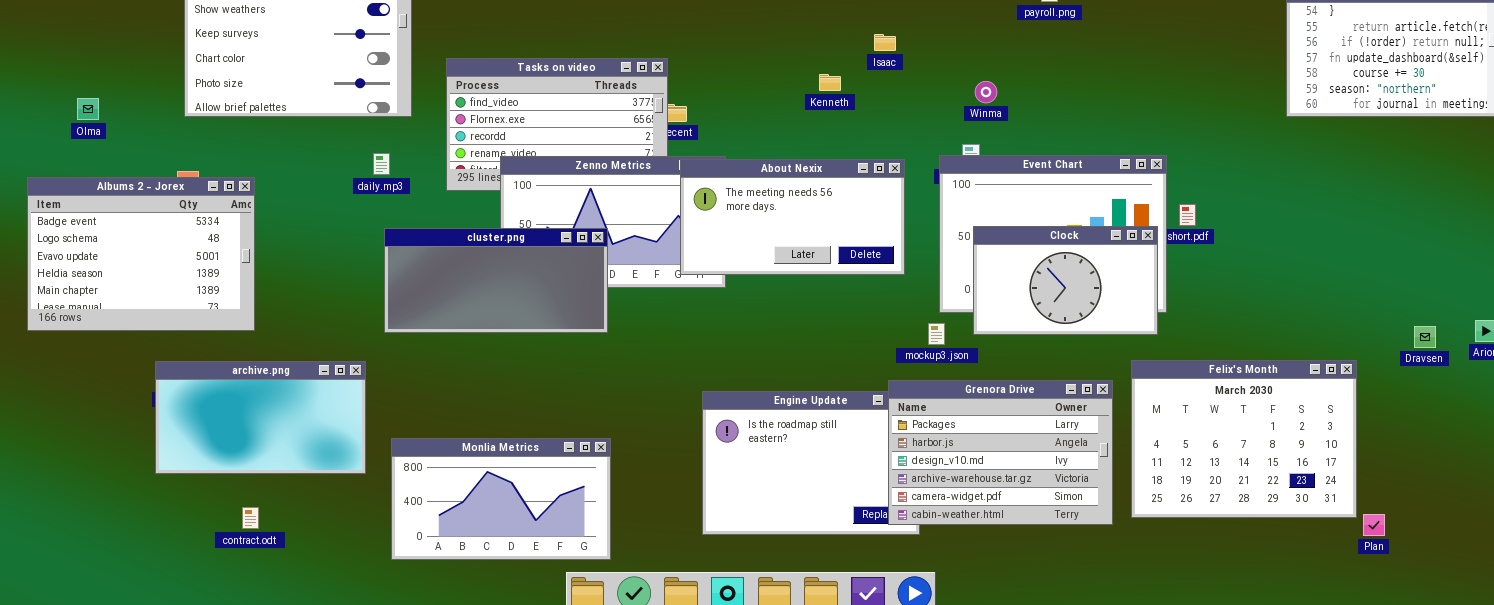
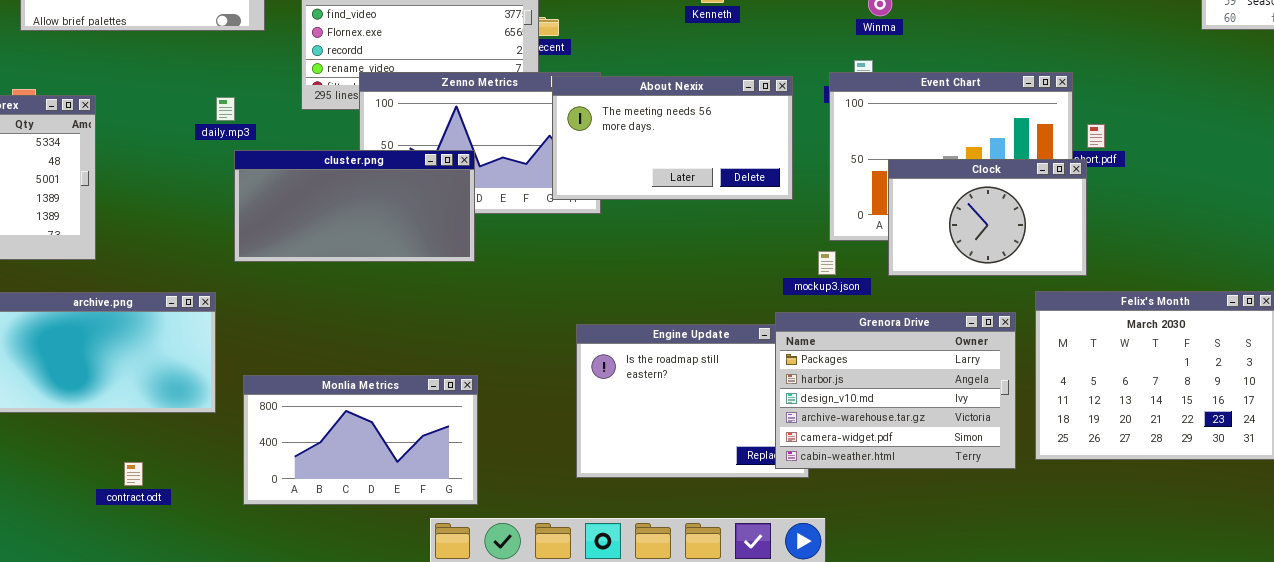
daily.mp3: [373,153,390,175] -> [216,97,235,121], moved
Clock: [973,226,1158,335] -> [888,159,1087,276], moved
contract.odt: [242,507,259,529] -> [124,462,143,486], moved

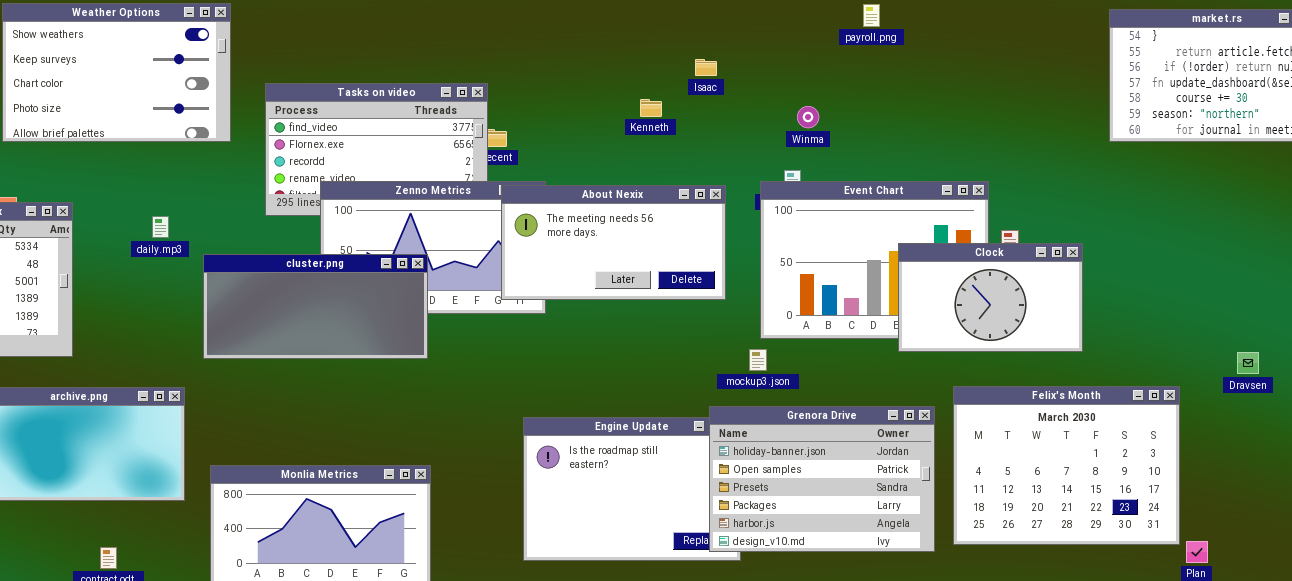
daily.mp3: [216,97,235,121] -> [152,216,169,238], moved
Clock: [888,159,1087,276] -> [898,243,1083,352], moved
Grenora Drive: [775,312,1016,469] -> [709,406,935,552], scrolled up 3 rows

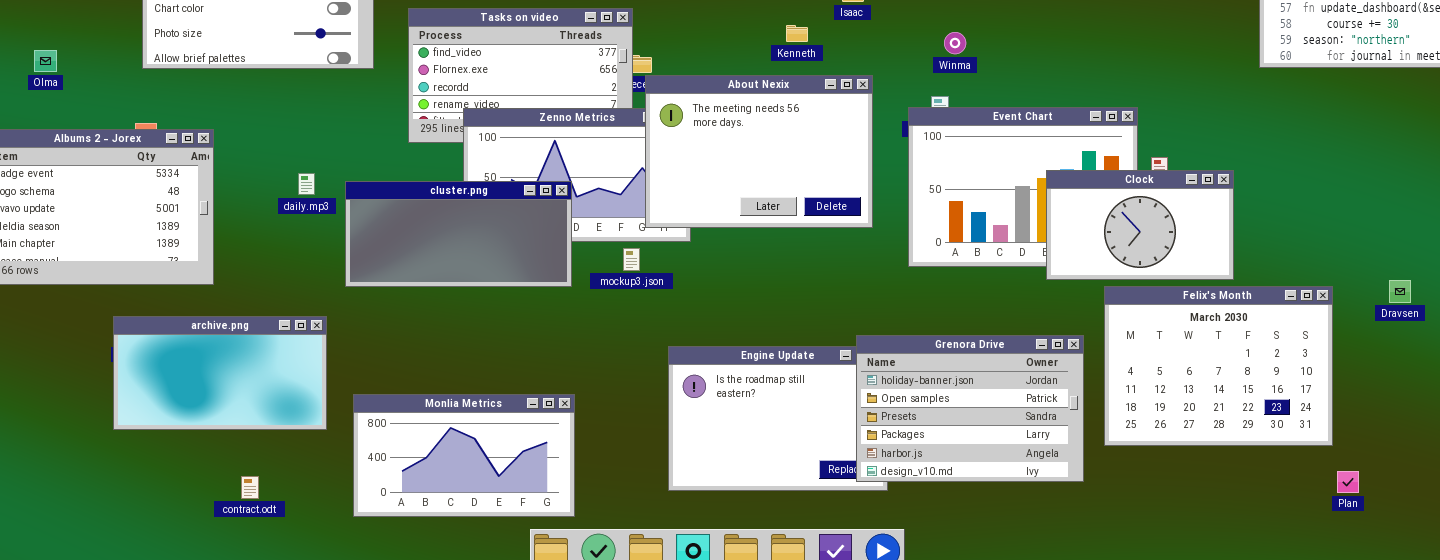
About Nexix: [501,185,726,300] -> [645,75,873,228], resized
daily.mp3: [152,216,169,238] -> [298,173,315,195], moved
mockup3.json: [749,349,767,371] -> [623,248,640,271], moved
Felix's Month: [953,386,1180,545] -> [1104,286,1333,446], moved

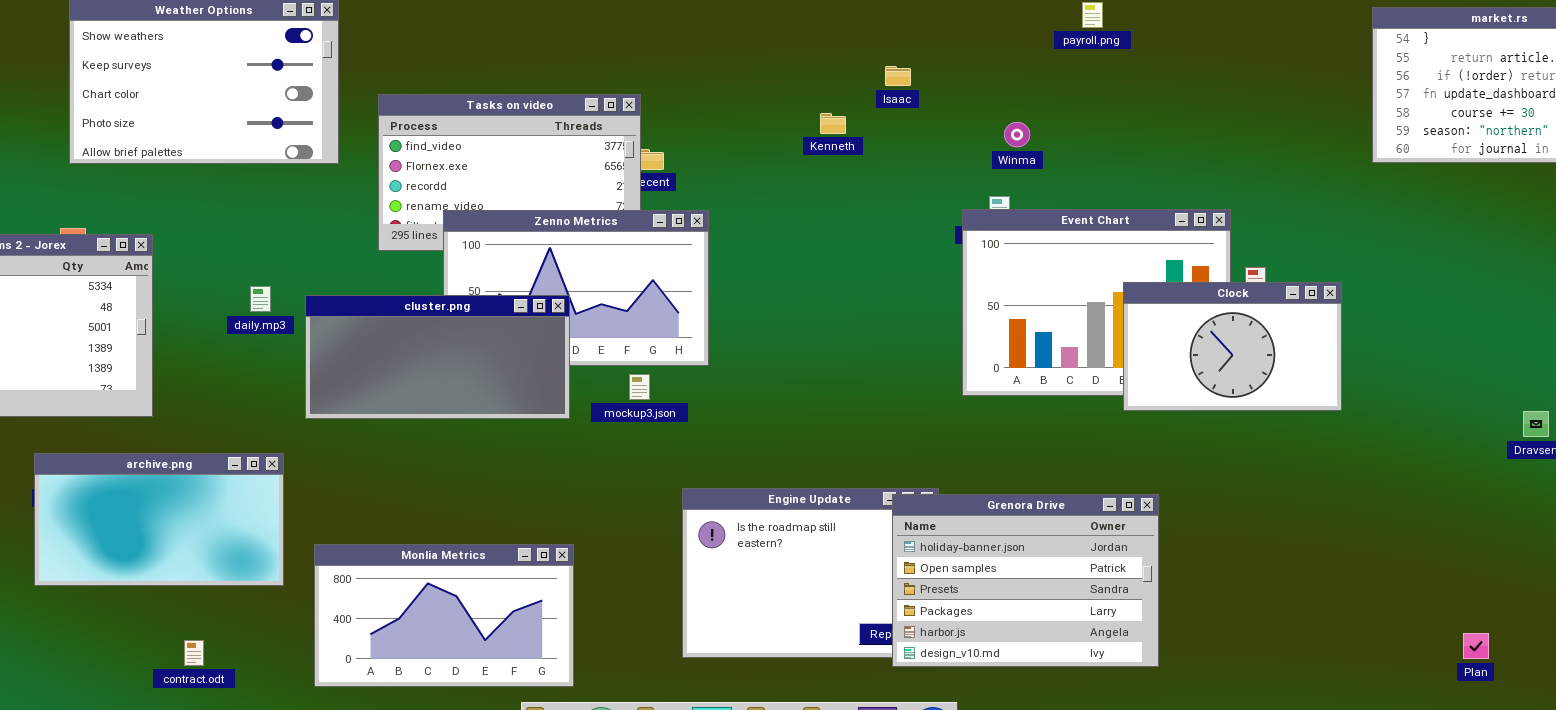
About Nexix: [645,75,873,228] -> none, closed
Felix's Month: [1104,286,1333,446] -> none, closed
Grenora Drive: [856,335,1084,482] -> [892,494,1159,667], moved

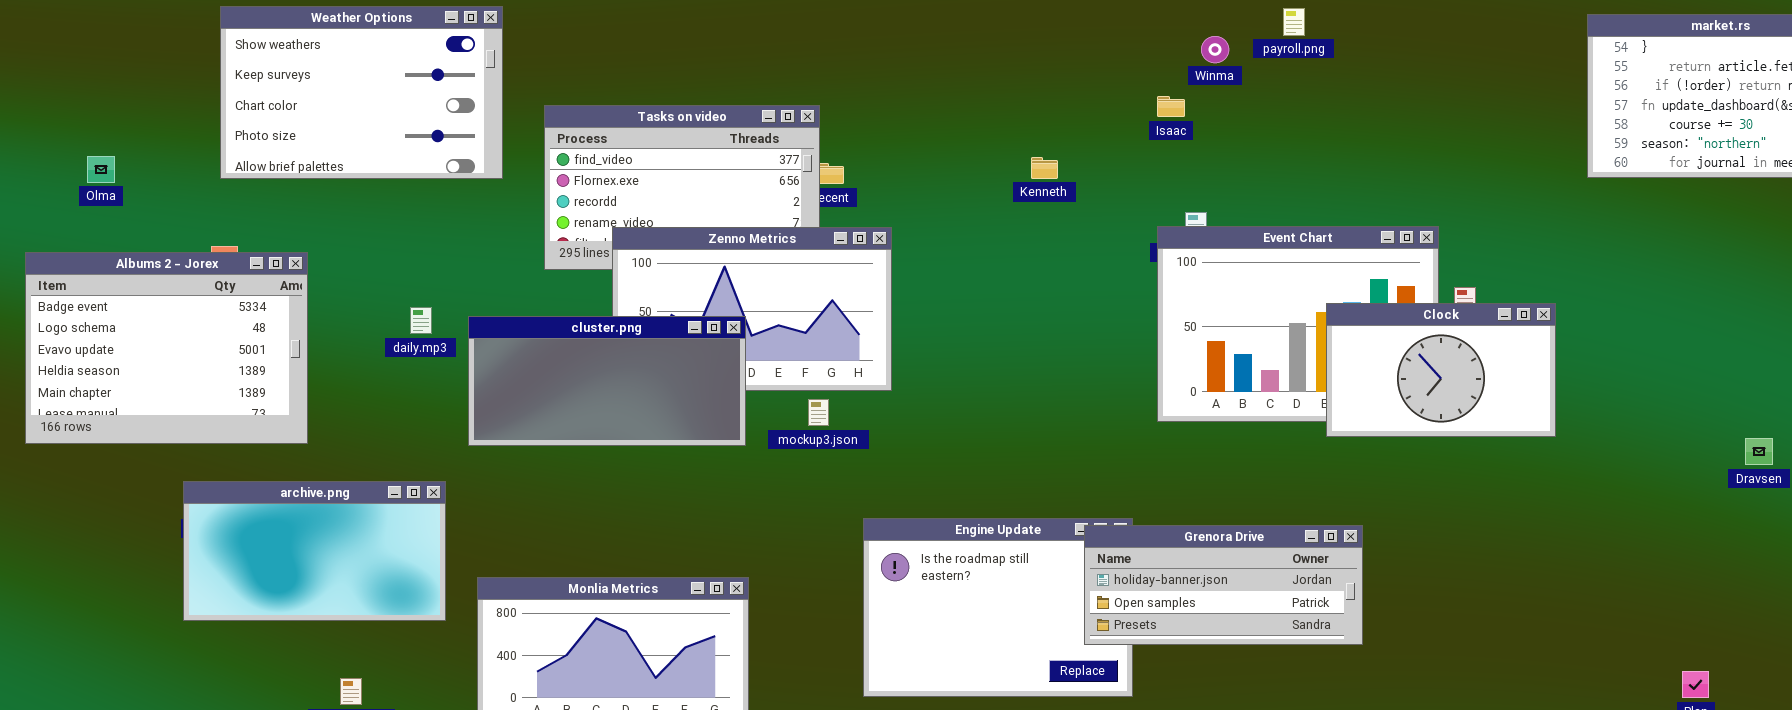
Isaac: [885,66,911,86] -> [1157,96,1185,117], moved
Kenneth: [820,113,846,134] -> [1031,157,1058,179], moved
Winma: [1004,122,1030,147] -> [1201,36,1229,63], moved
Grenora Drive: [892,494,1159,667] -> [1084,525,1363,645], resized

